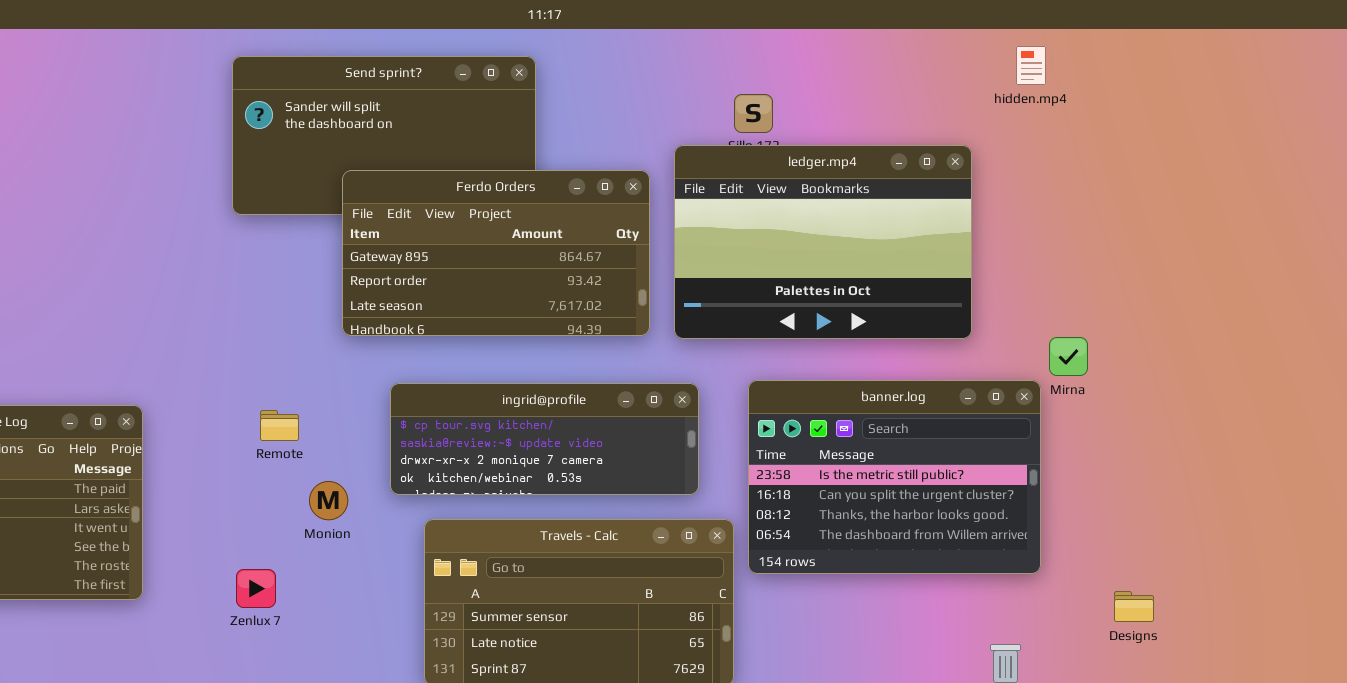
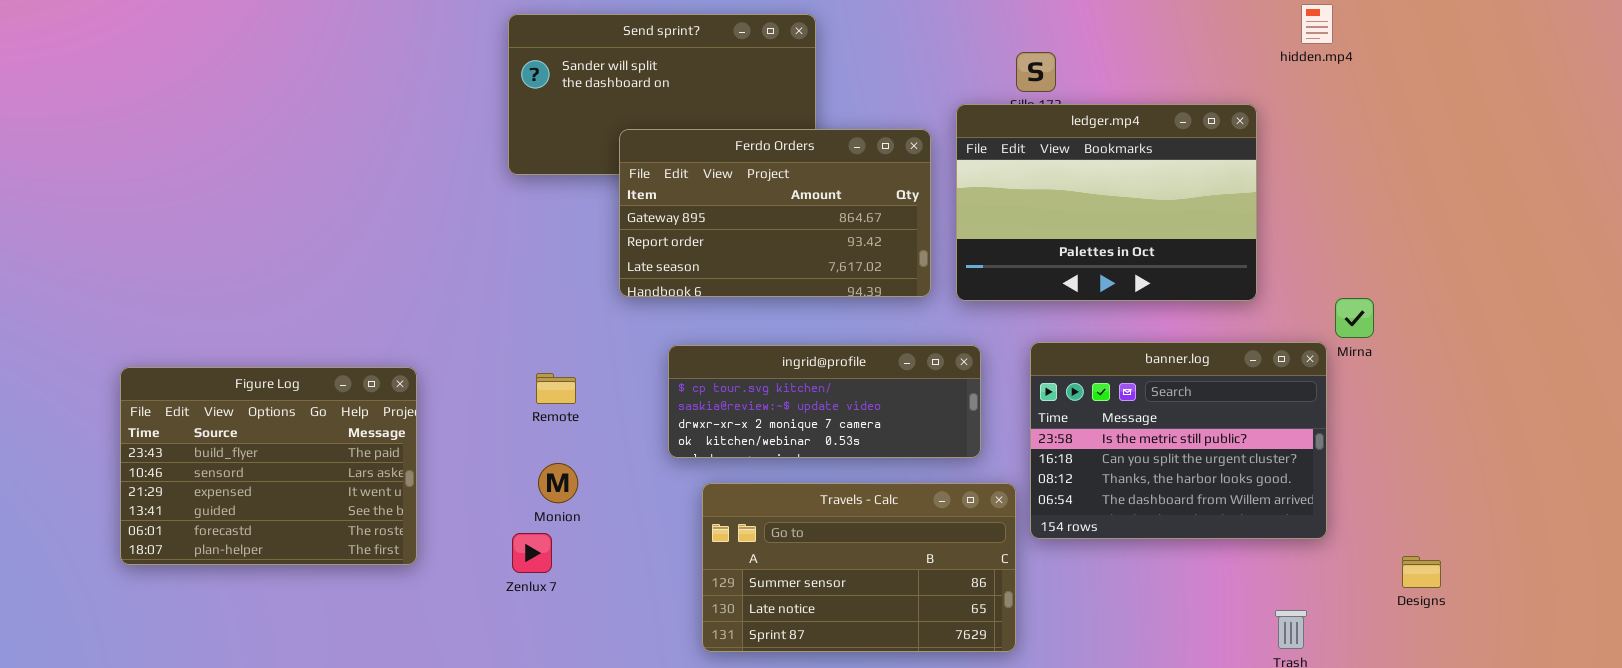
Monion: [309,481,348,520] -> [538,463,578,503], moved

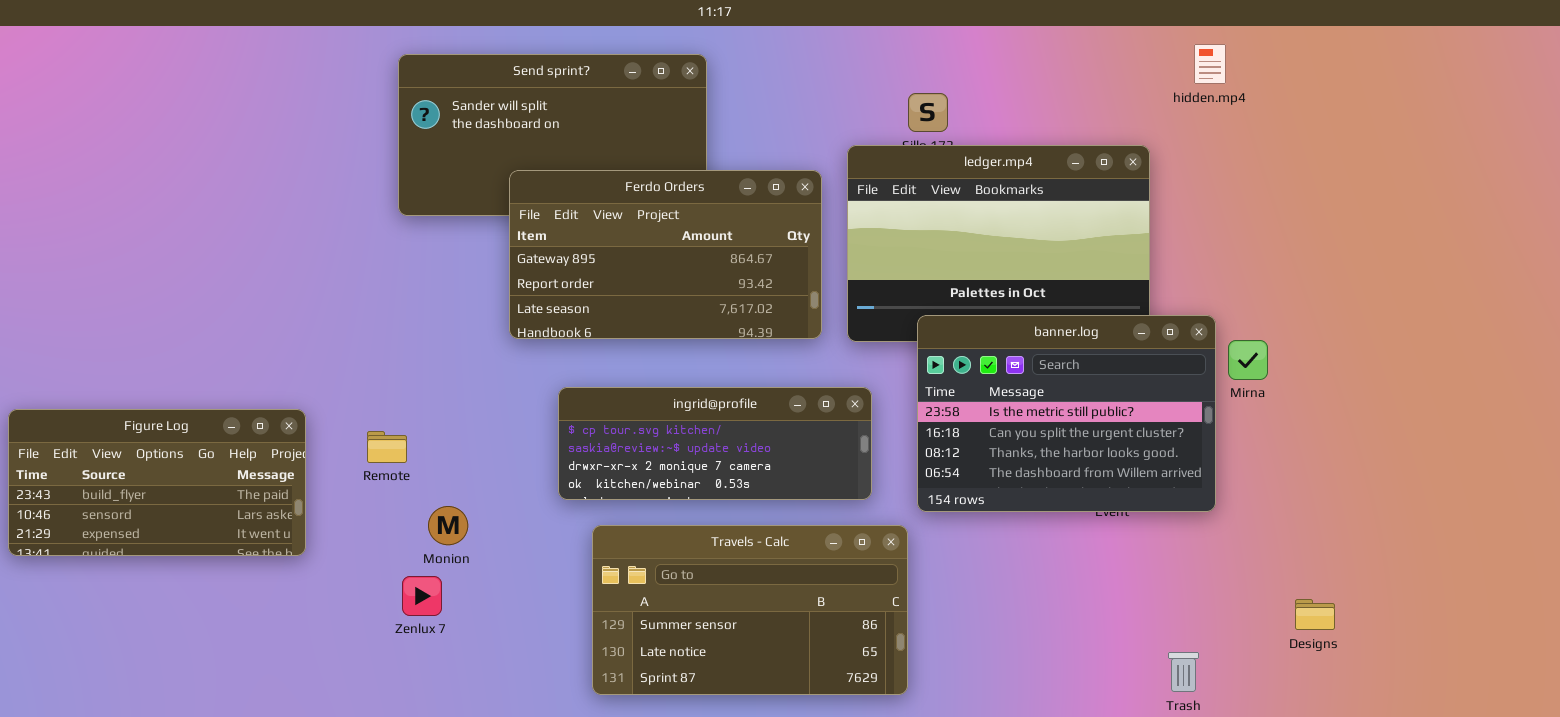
banner.log: [1030,342,1327,539] -> [917,315,1216,512], moved
Figure Log: [120,367,417,565] -> [8,409,306,556], resized
Remote: [536,373,576,404] -> [367,431,407,463], moved

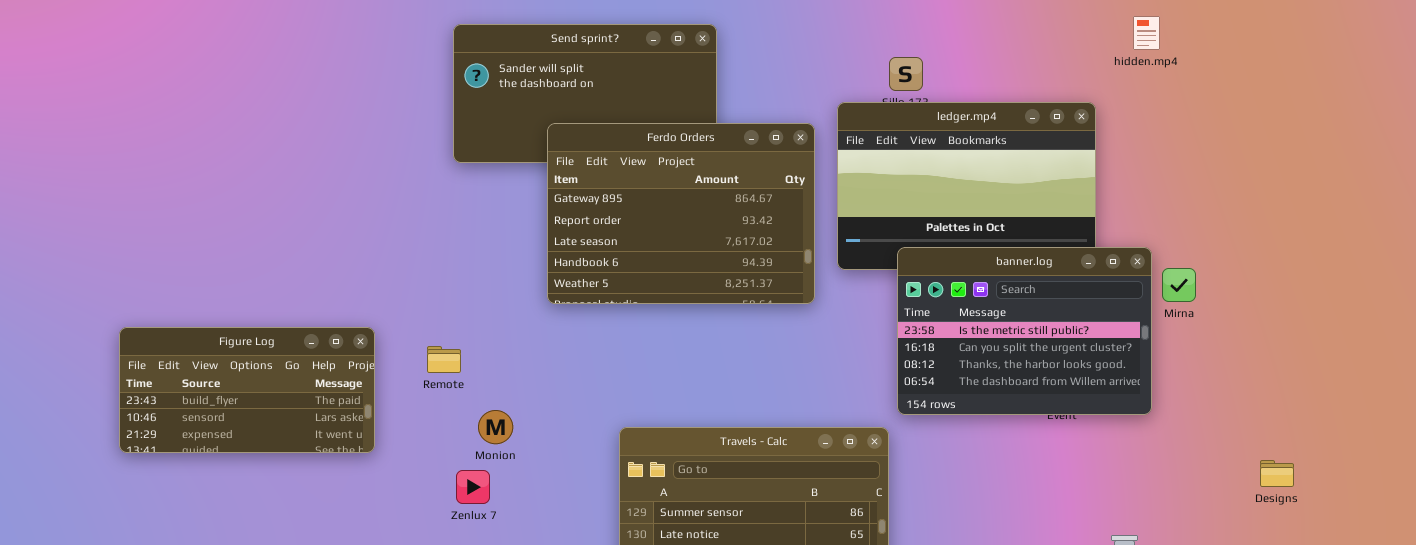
Ferdo Orders: [509,170,822,339] -> [547,123,815,304], resized
ingrid@profile: [558,387,872,500] -> none, closed
Designs: [1295,599,1335,630] -> [1260,460,1294,487], moved

